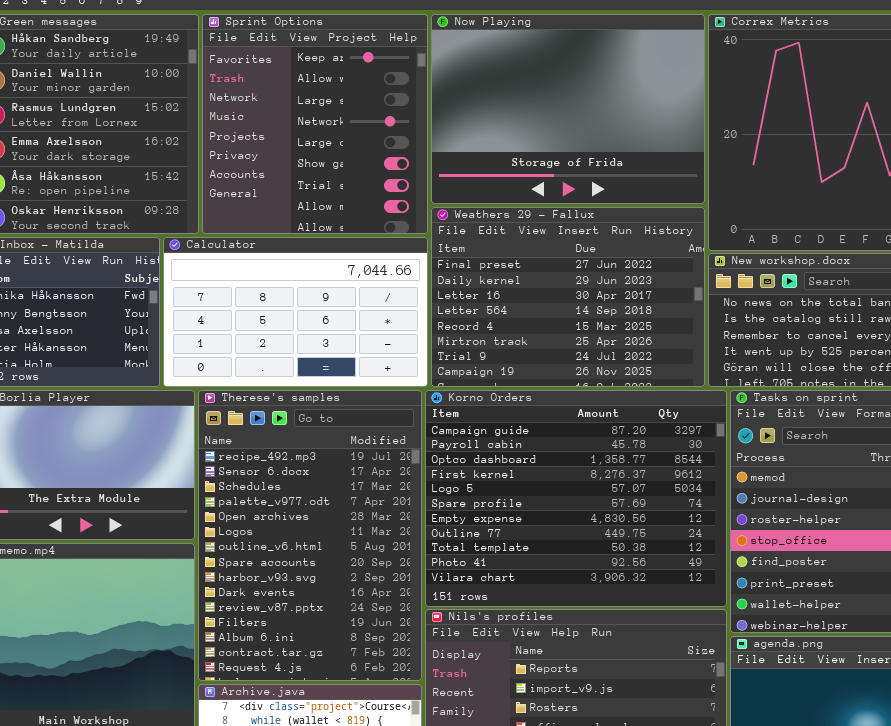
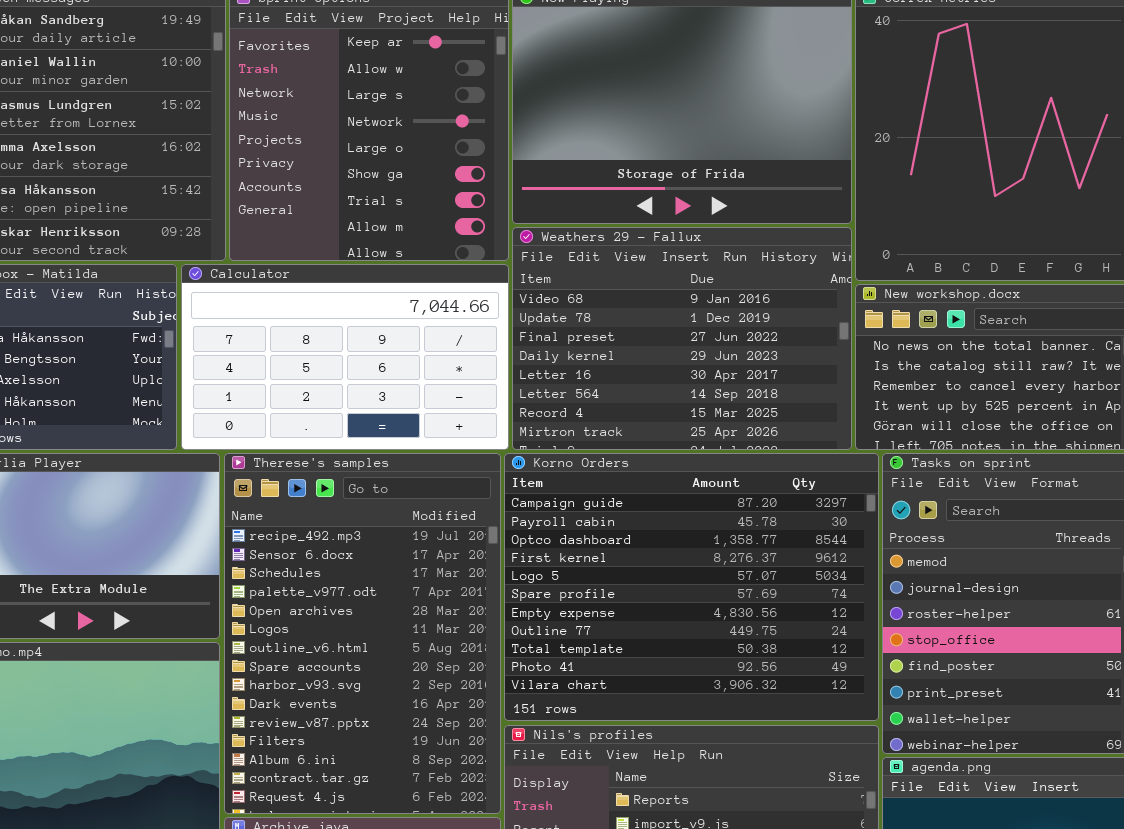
Weathers 29 - Fallux: [431,207,705,387] -> [512,227,852,450], scrolled up 2 rows

